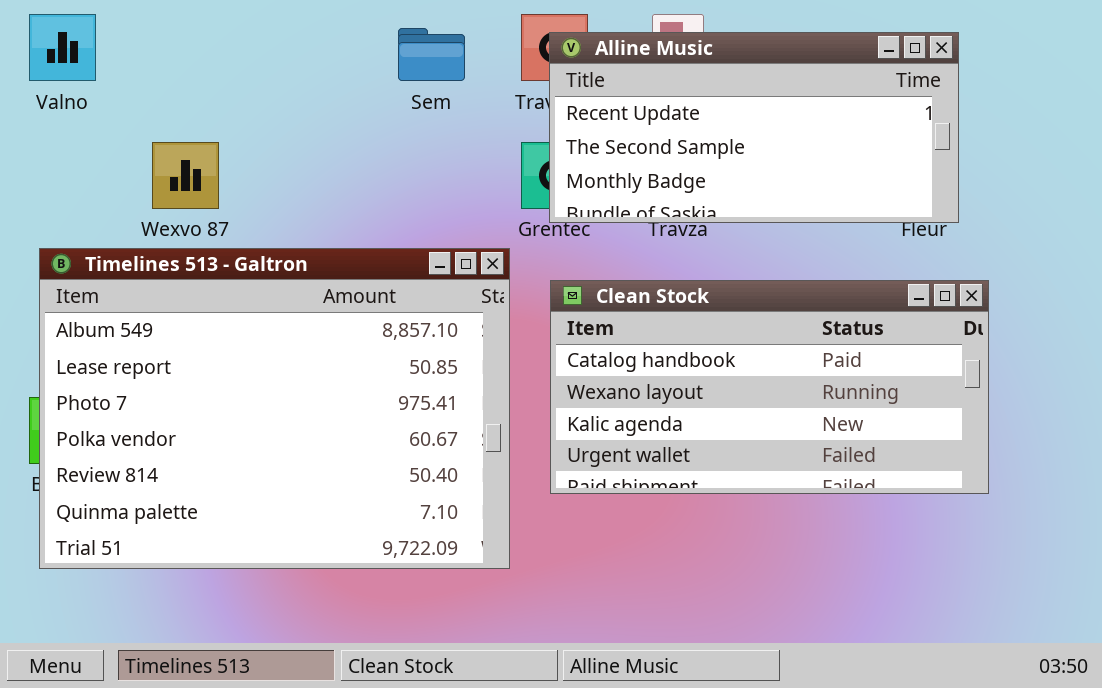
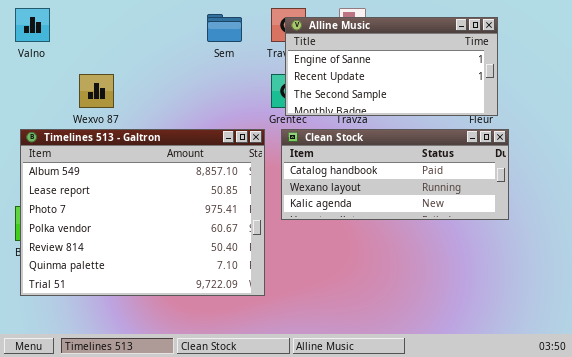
Alline Music: [549,32,959,223] -> [285,17,498,116], scrolled up 1 row
Clean Stock: [550,280,989,494] -> [281,129,509,220], moved, resized

